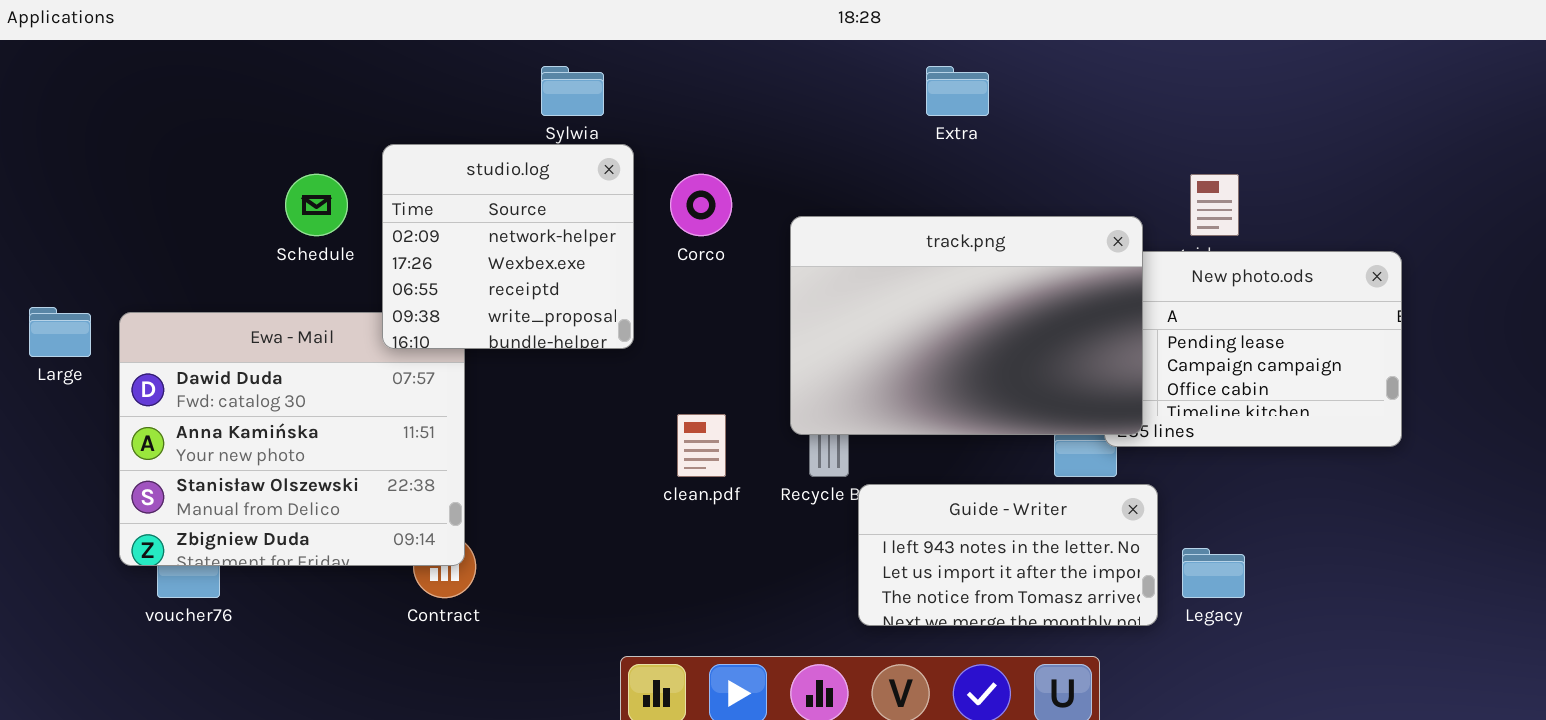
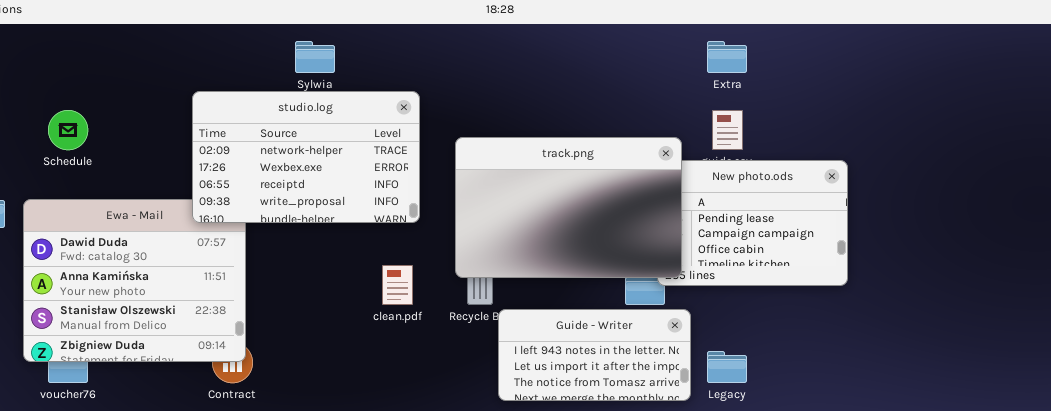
Extra: [926,66,989,116] -> [707,41,747,73], moved
studio.log: [382,144,634,349] -> [192,91,420,223], resized
Schedule: [285,174,348,236] -> [48,110,88,150], moved

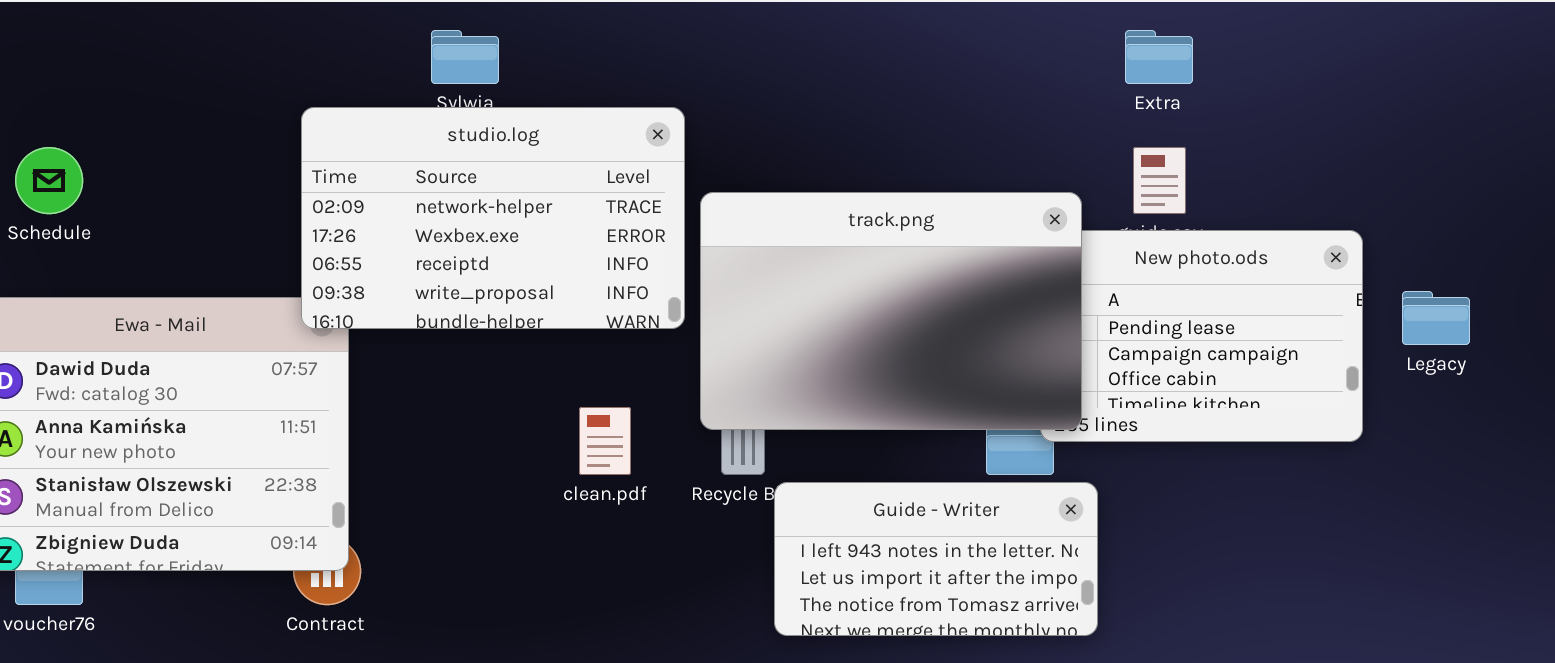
studio.log: [192,91,420,223] -> [301,107,685,329], moved
Legacy: [707,351,747,383] -> [1402,291,1470,345], moved

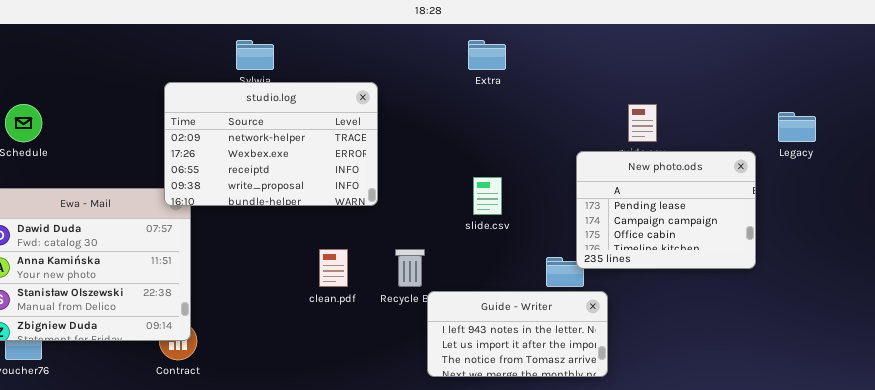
Extra: [1125,30,1193,84] -> [468,40,506,70], moved
track.png: [700,192,1082,430] -> none, closed
Legacy: [1402,291,1470,345] -> [778,112,816,142], moved

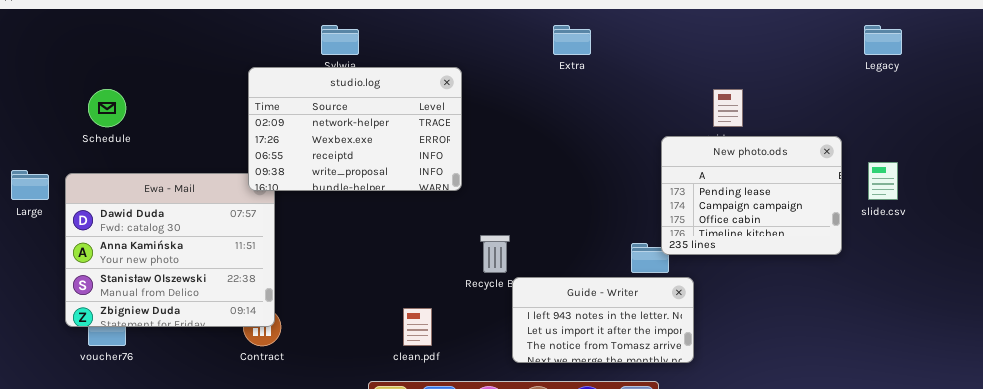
Legacy: [778,112,816,142] -> [864,25,902,55], moved
slide.csv: [473,177,502,215] -> [868,162,898,200], moved
clean.pdf: [319,249,348,287] -> [403,308,432,346], moved

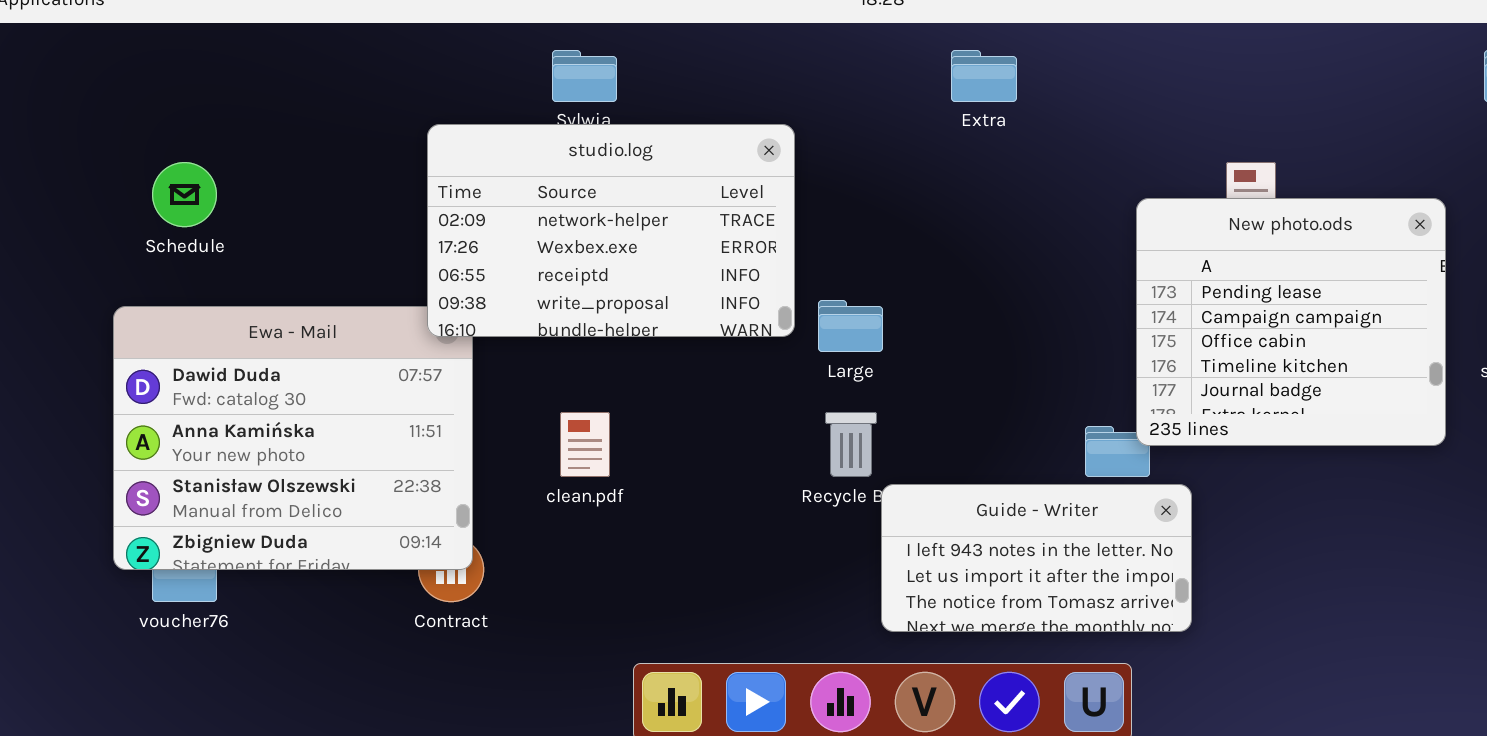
New photo.ods: [661,136,842,255] -> [1136,198,1446,446], resized
Large: [11,170,49,200] -> [818,300,883,352], moved
clean.pdf: [403,308,432,346] -> [560,412,610,477], moved

